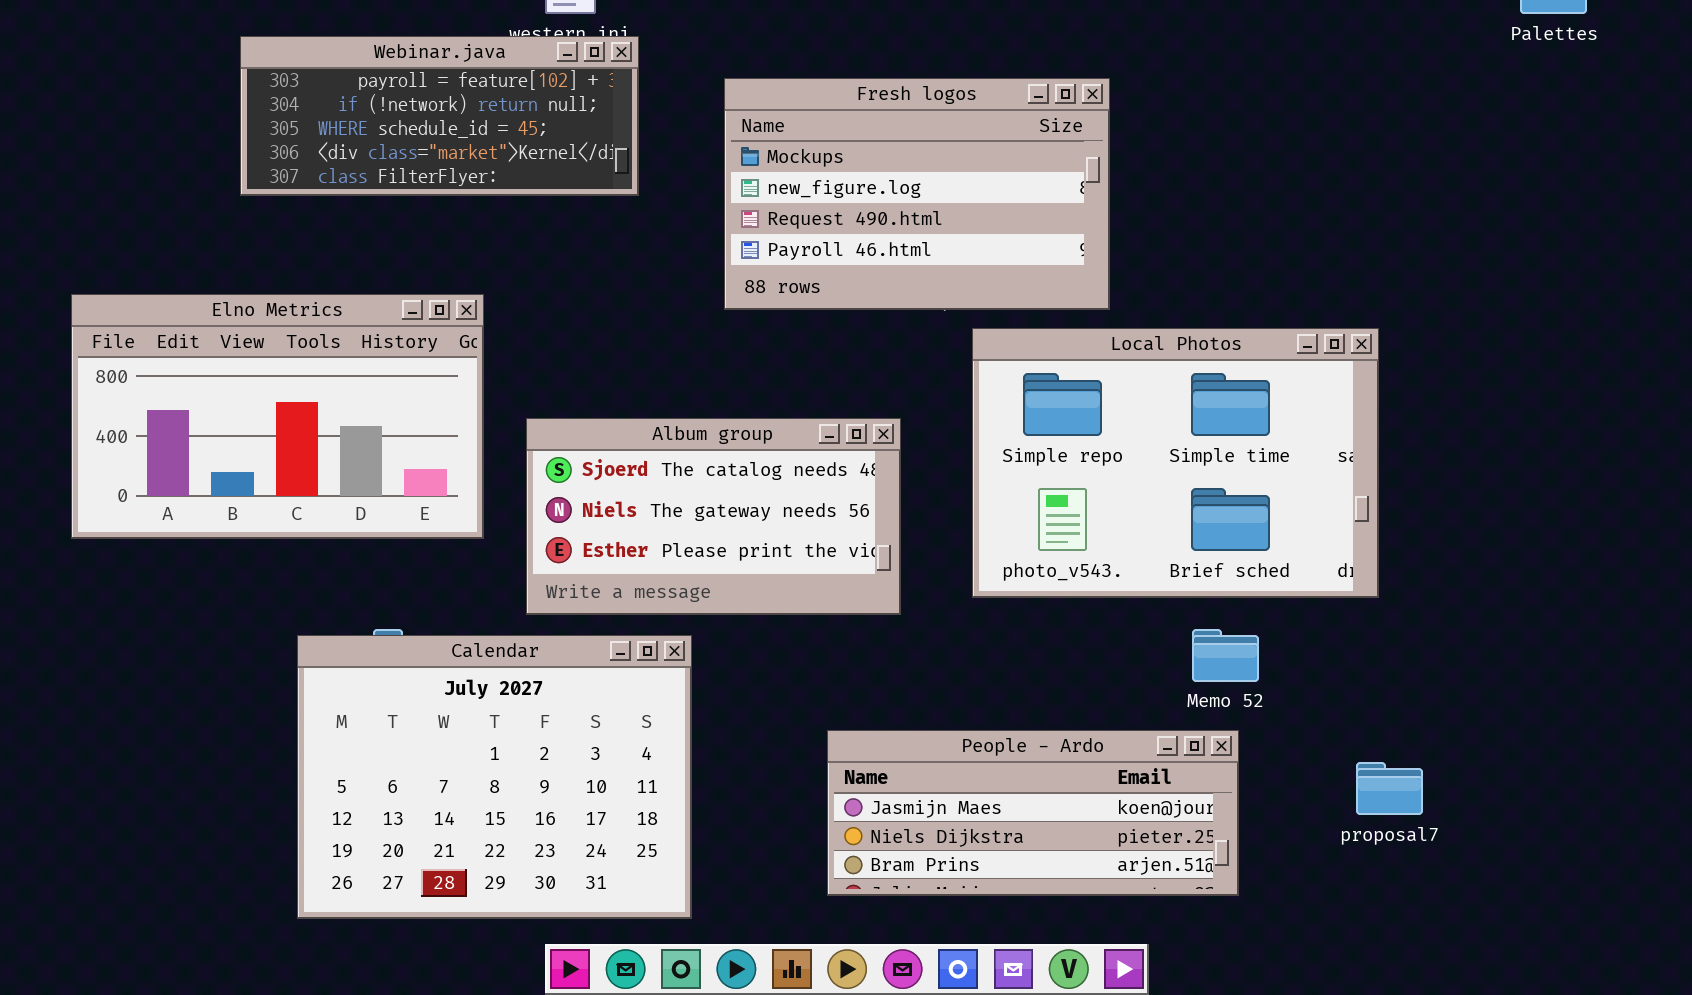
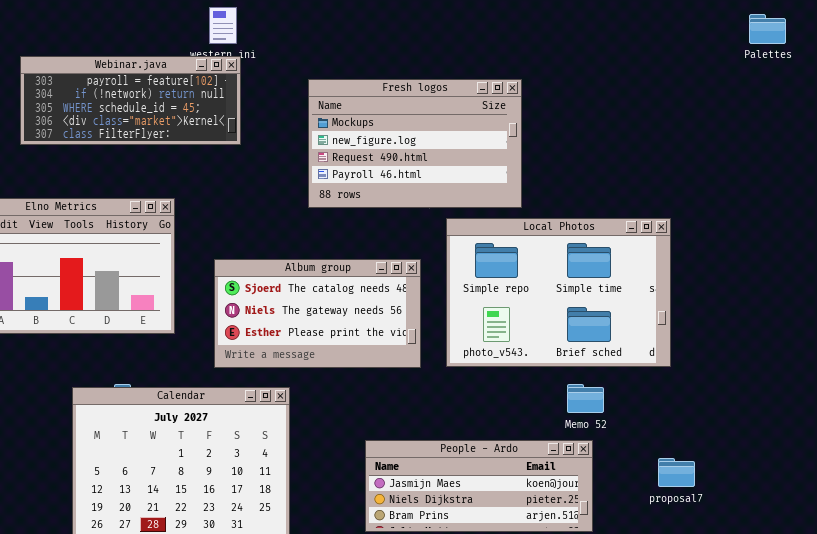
Webinar.java: [240,36,639,196] -> [20,56,241,145], moved
Album group: [526,418,901,615] -> [214,259,421,368], moved

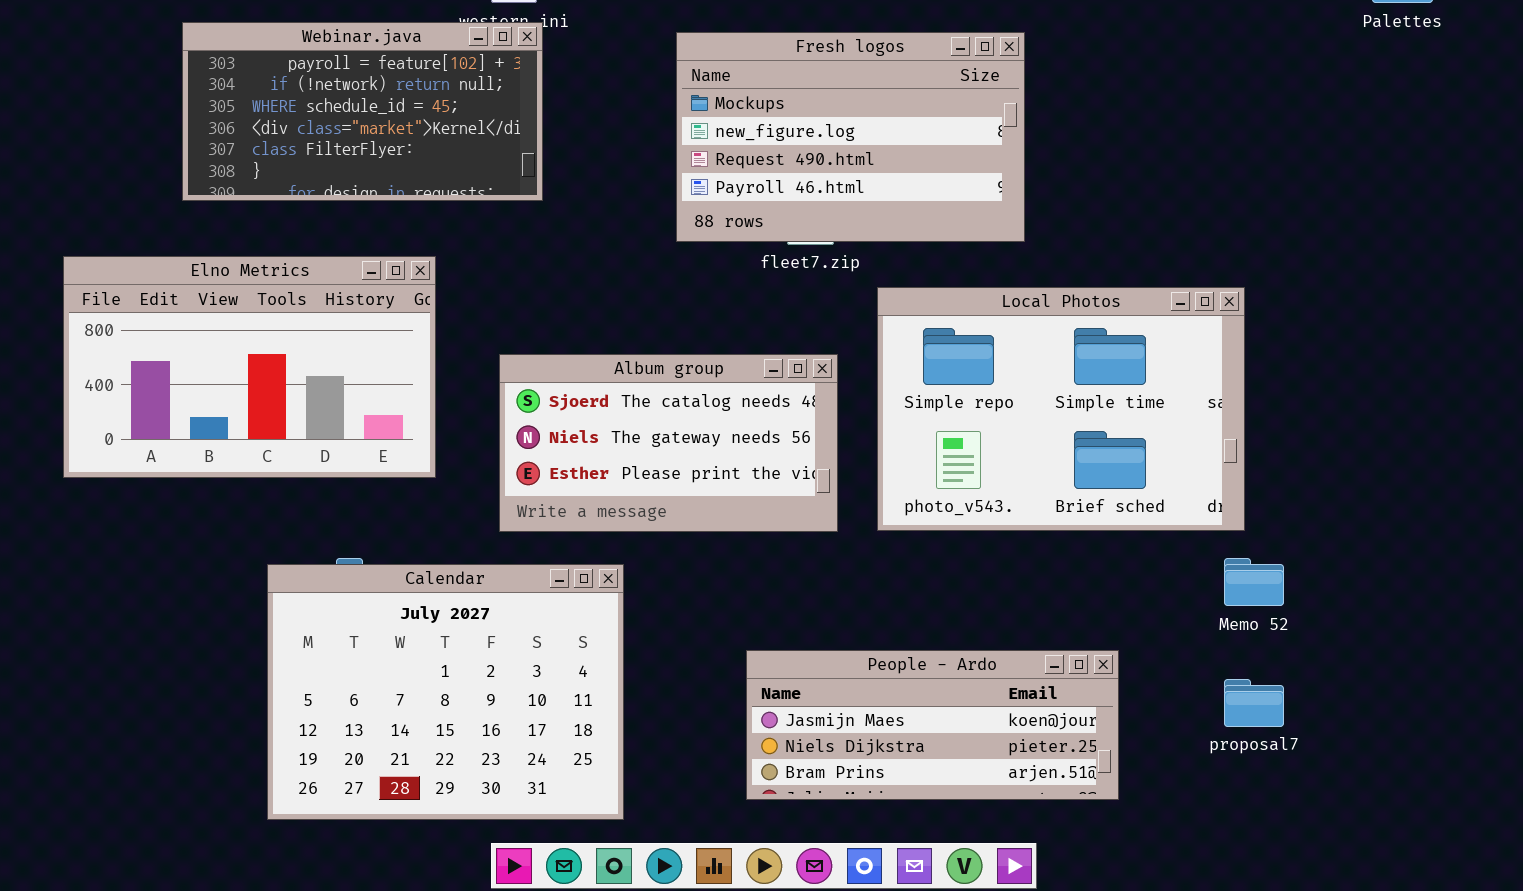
Webinar.java: [20,56,241,145] -> [182,22,543,201], resized
Fresh logos: [308,79,522,208] -> [676,32,1025,242], moved
Memo 52: [567,384,604,413] -> [1224,558,1284,606], moved

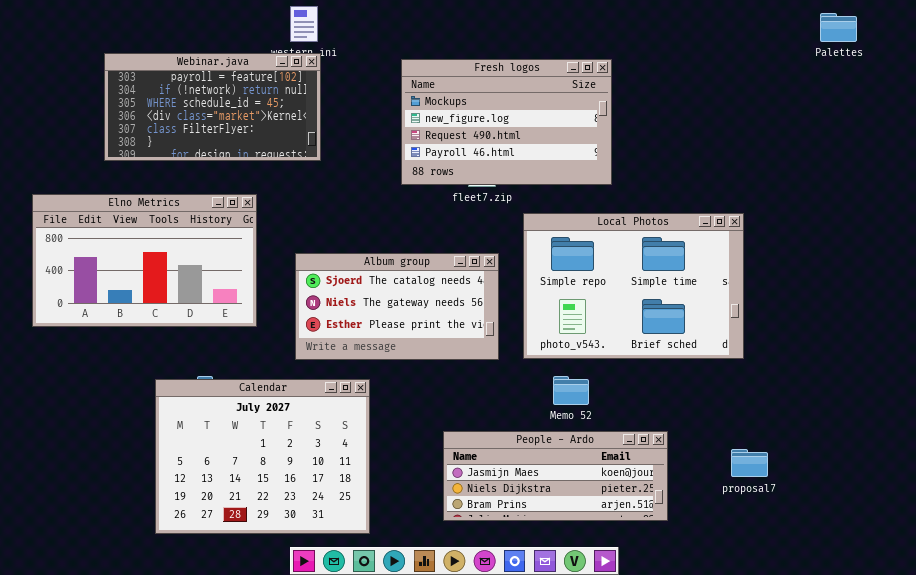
Memo 52: [1224,558,1284,606] -> [553,376,589,405], moved

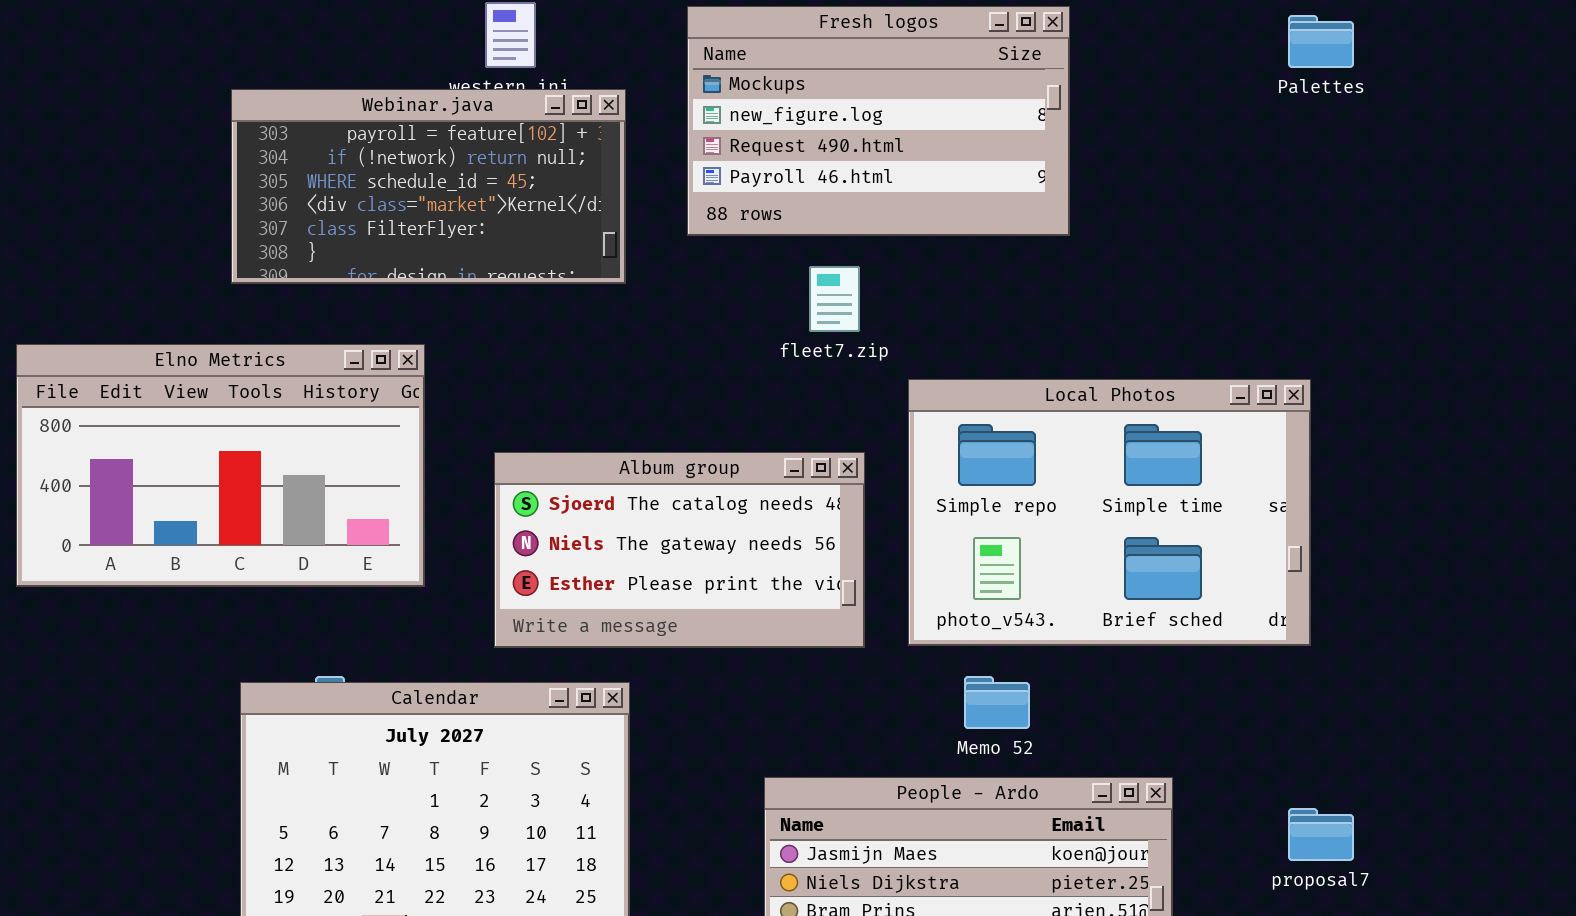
Palettes: [820,13,857,42] -> [1288,15,1354,68], moved
Webinar.java: [104,53,321,161] -> [231,89,626,284], moved
Fresh logos: [401,59,612,185] -> [687,6,1070,236], moved

